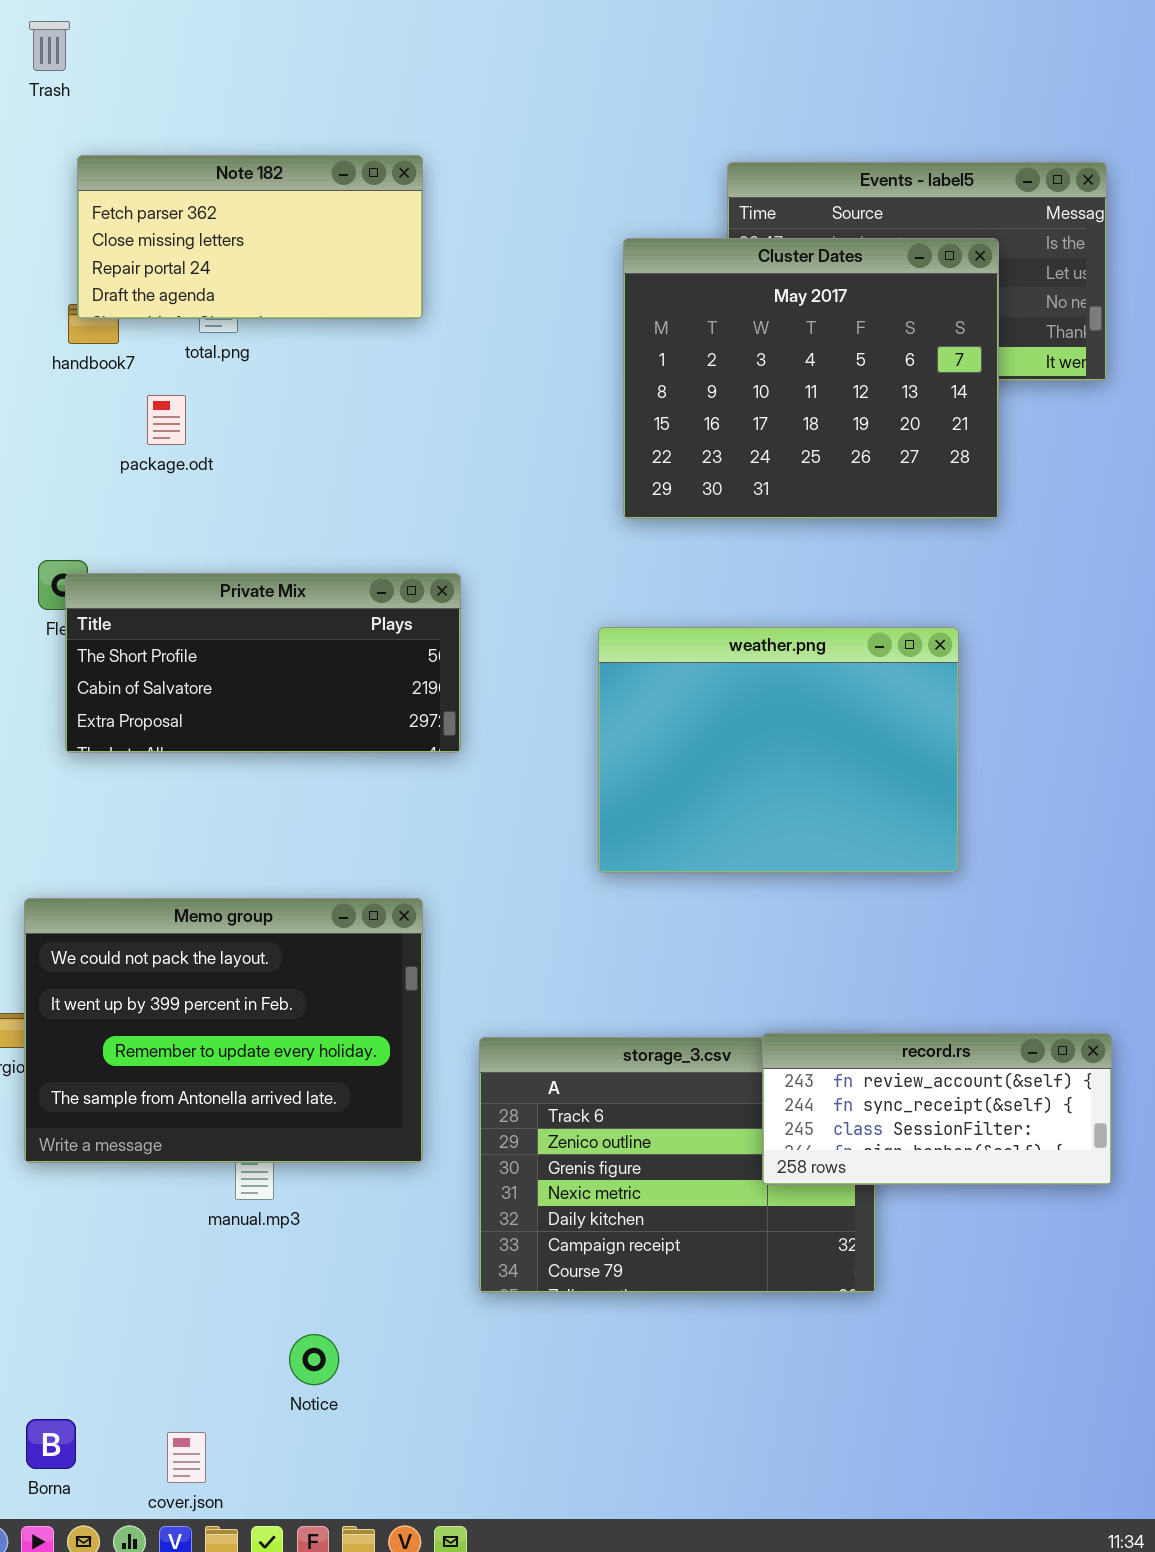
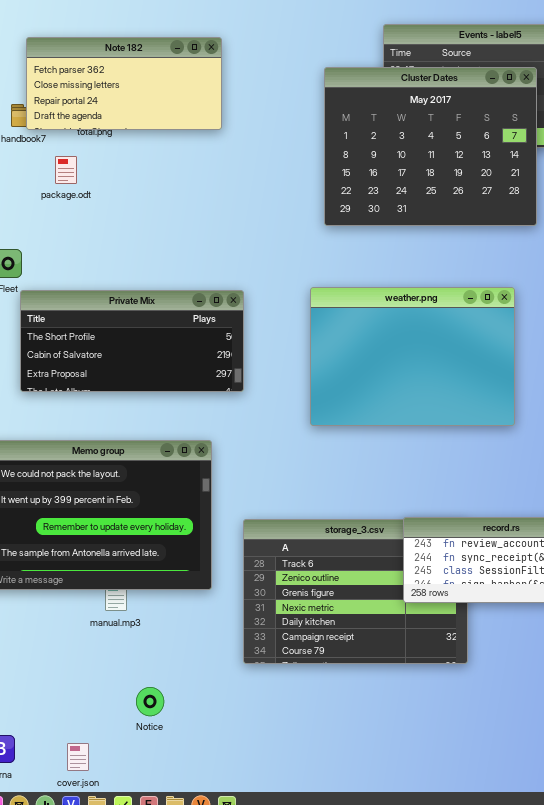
Note 182: [77,155,423,319] -> [26,37,222,130], moved
Private Mix: [65,573,461,753] -> [20,290,244,392], moved

